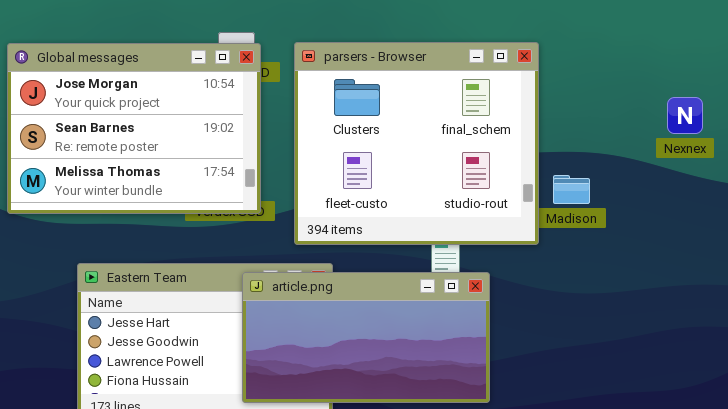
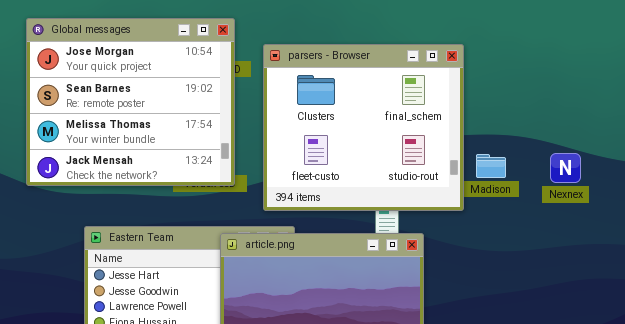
Global messages: [7,43,261,214] -> [26,18,235,186], resized
Nexnex: [667,97,703,134] -> [550,153,581,183], moved

